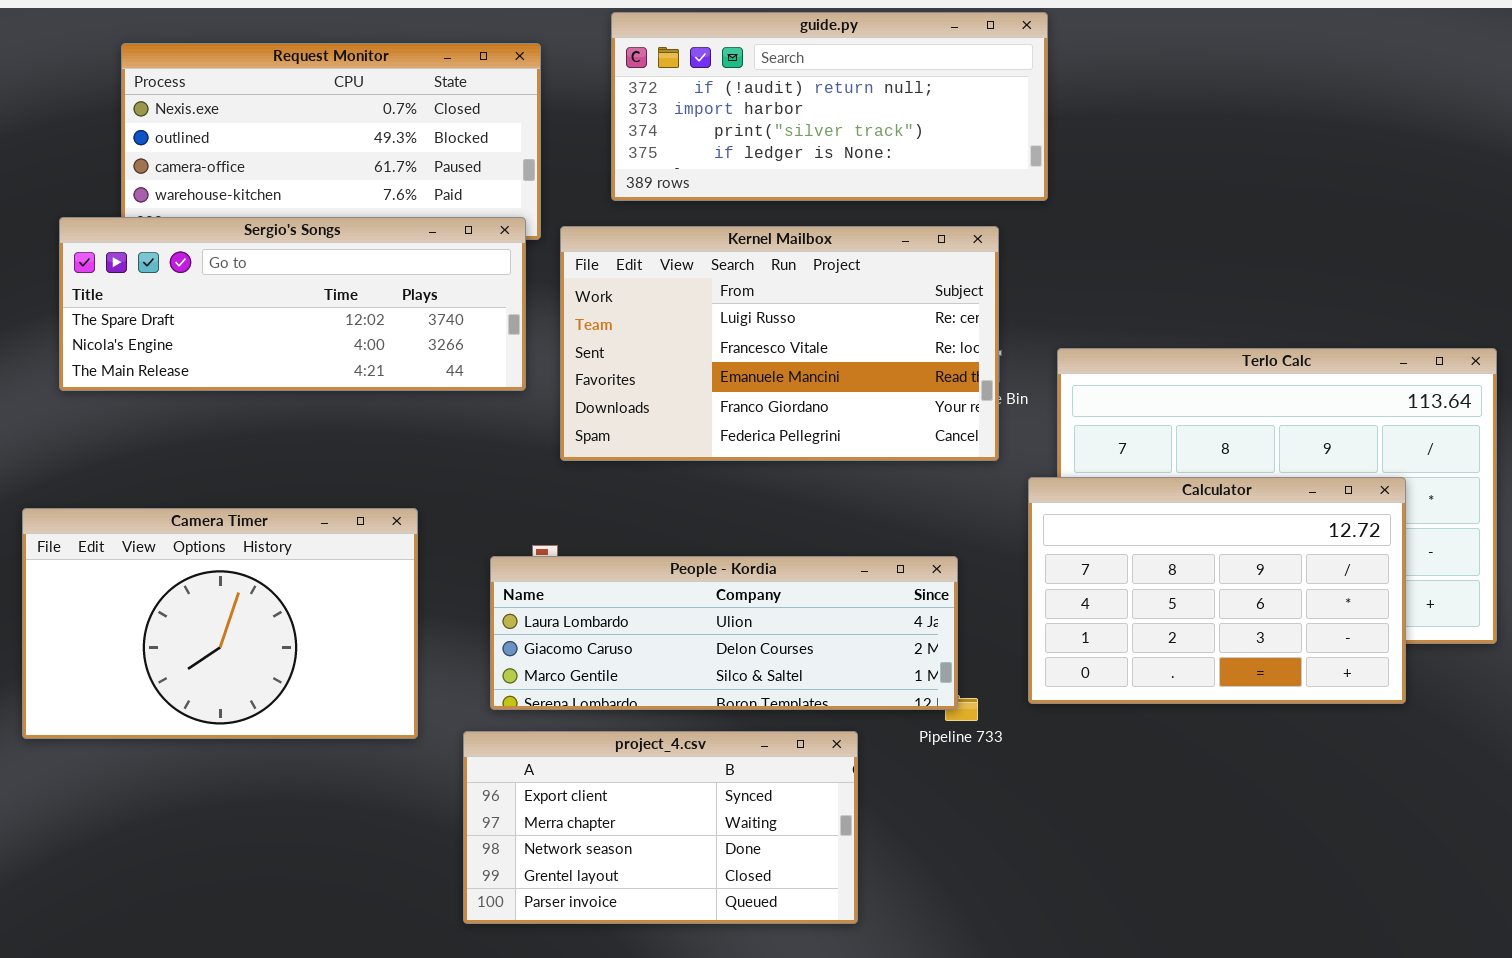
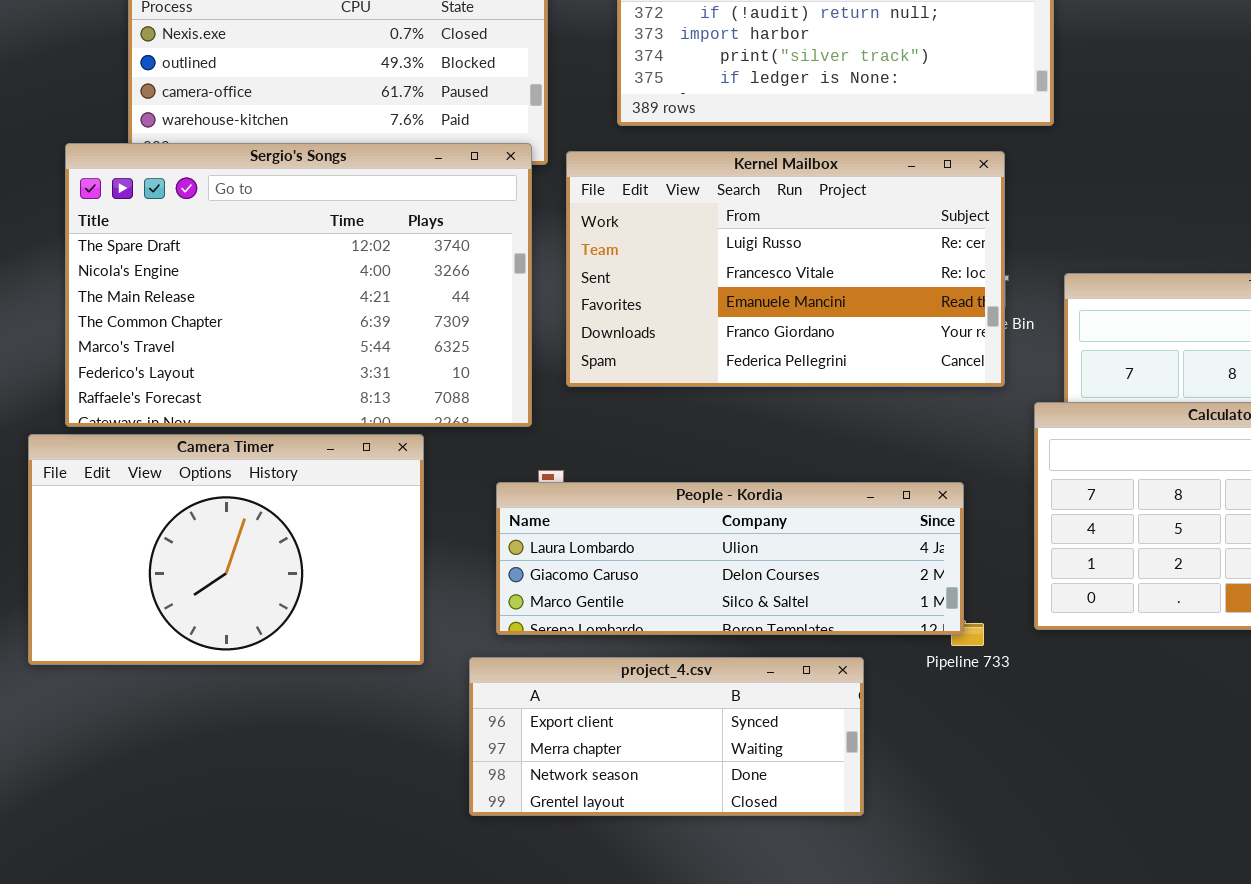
Sergio's Songs: [59,217,526,391] -> [65,143,532,427], resized
project_4.csv: [463,731,858,924] -> [469,657,864,816], resized

